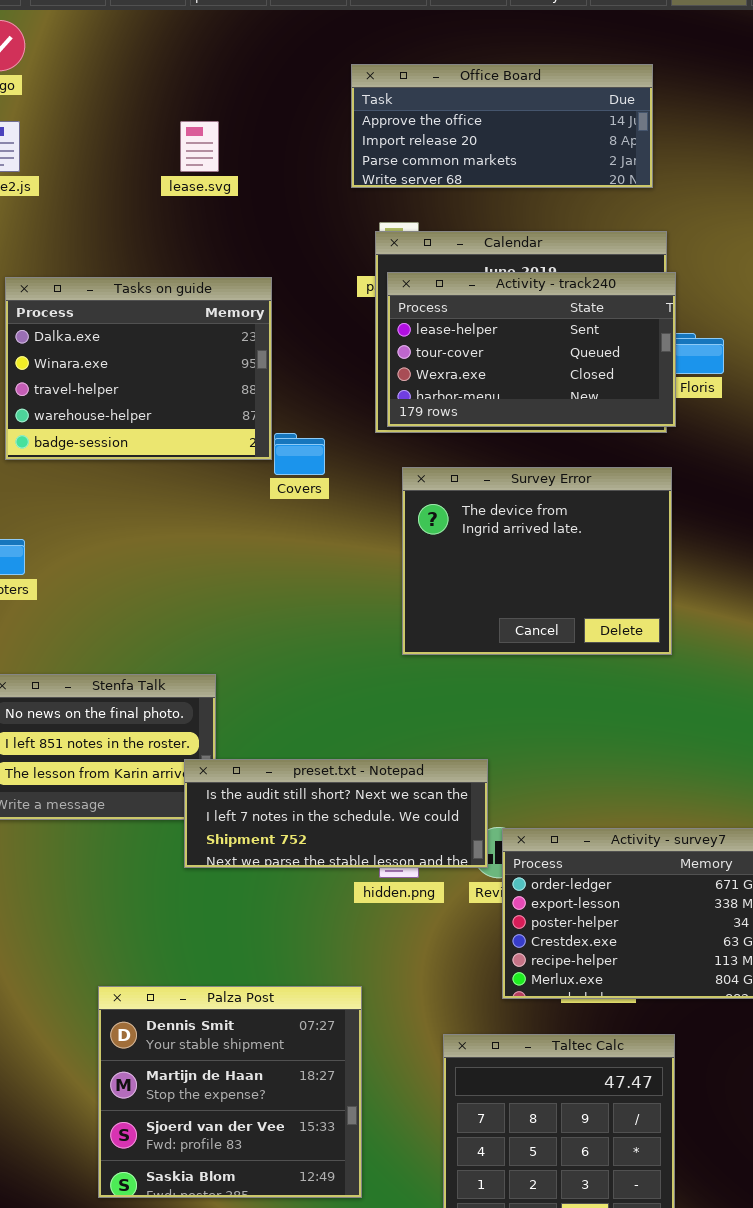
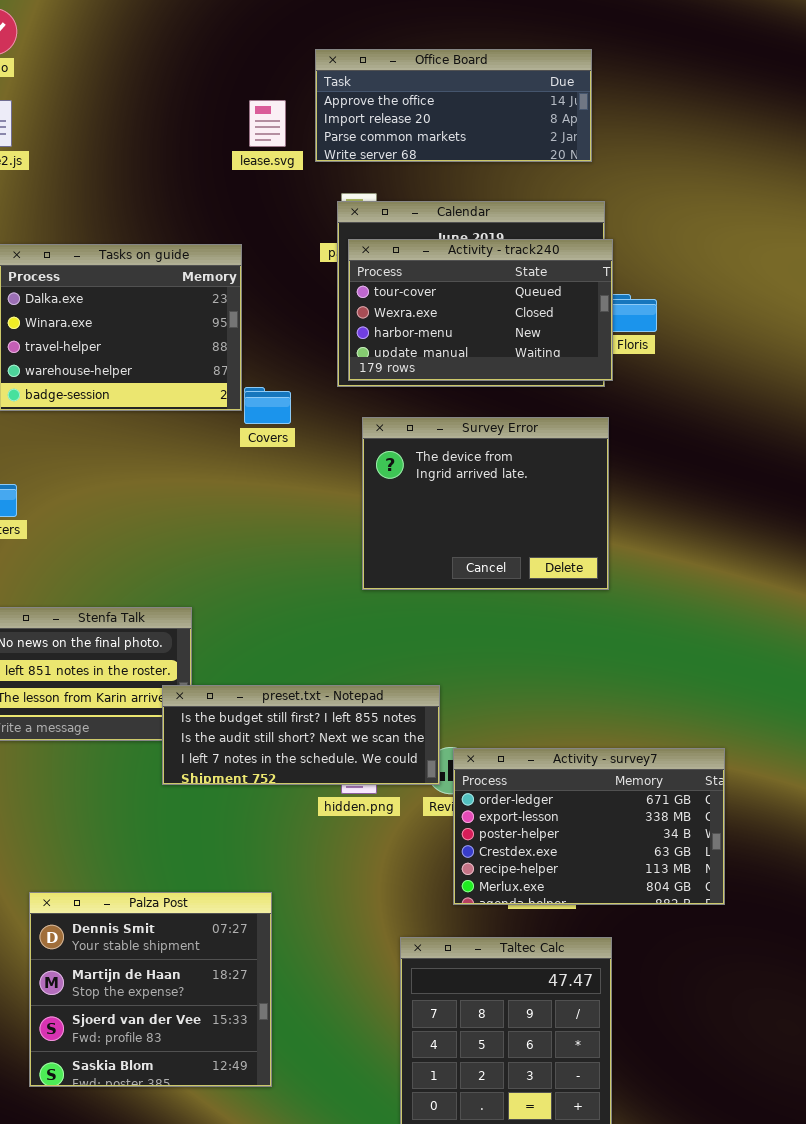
lease.svg: [180,121,219,172] -> [249,100,286,147], moved
Activity - track240: [387,272,676,427] -> [348,239,613,381], scrolled down 1 row
preset.txt - Notepad: [184,759,488,868] -> [162,685,440,785], scrolled up 1 row
Palza Post: [98,986,362,1198] -> [29,892,272,1087], moved

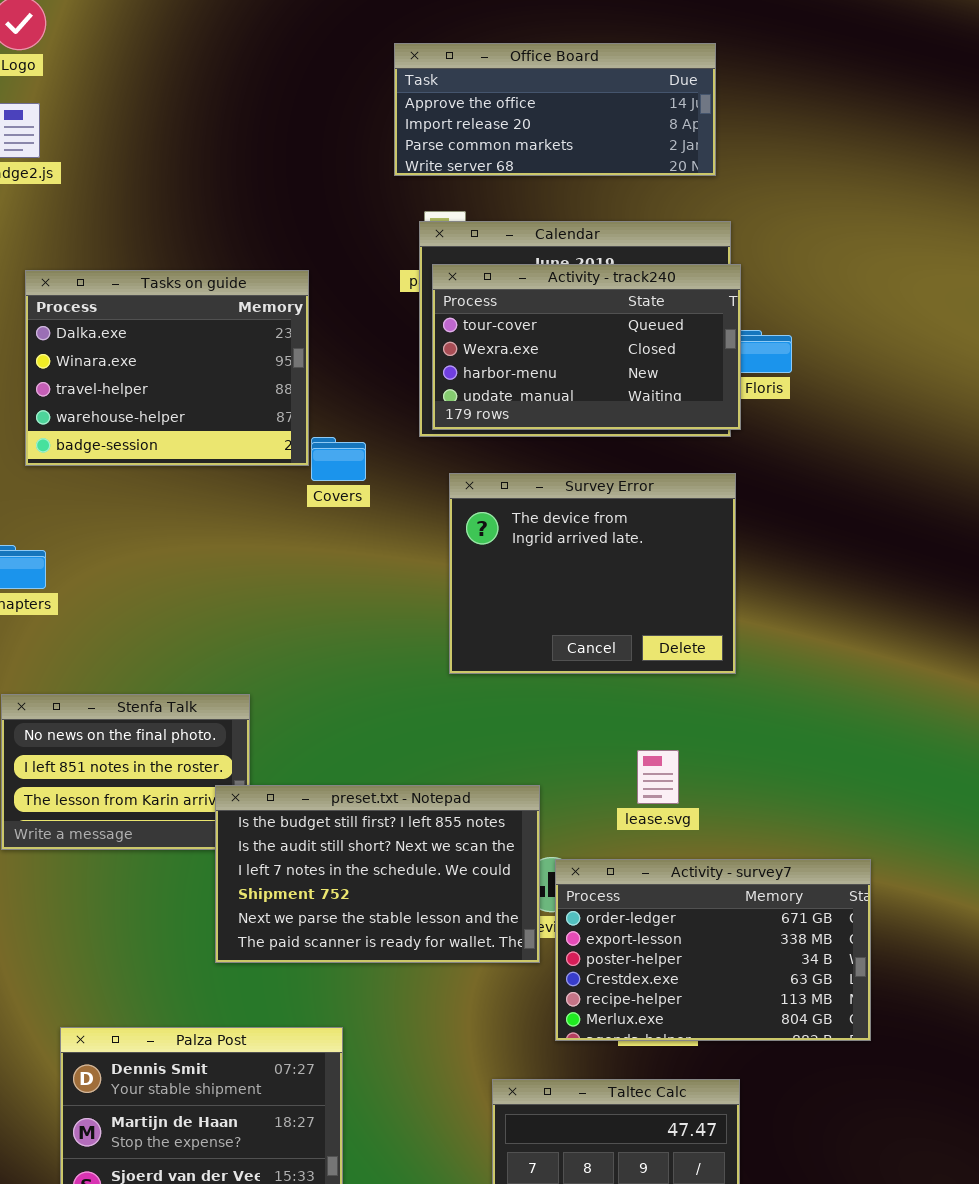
lease.svg: [249,100,286,147] -> [637,750,679,804], moved
preset.txt - Notepad: [162,685,440,785] -> [215,785,540,963], resized

